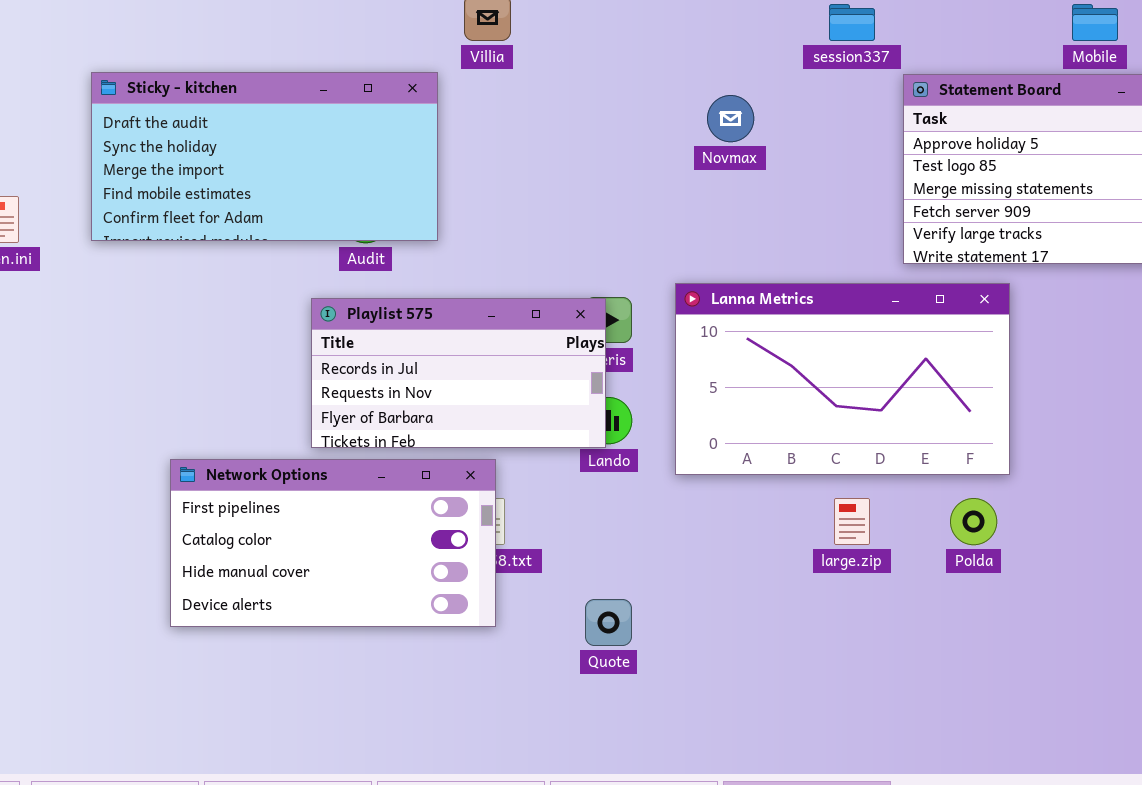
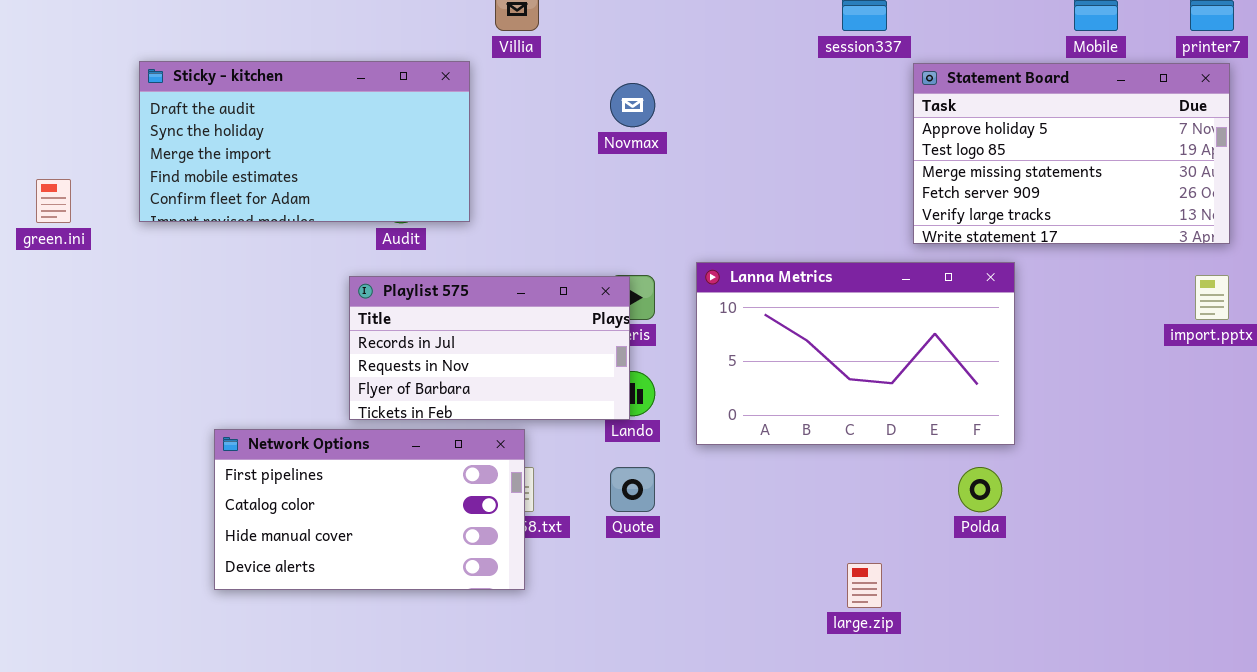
Novmax: [707,95,754,142] -> [610,83,655,127], moved
large.zip: [834,498,870,545] -> [847,563,882,608], moved
Quote: [585,599,632,646] -> [610,467,655,512], moved

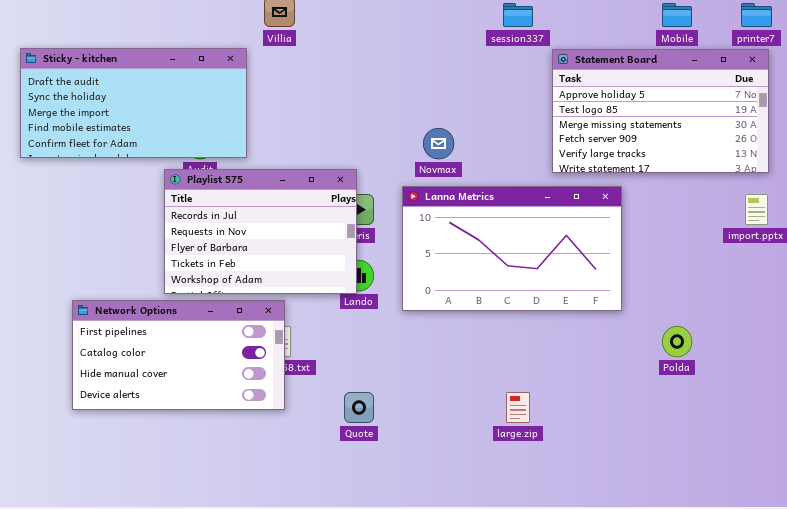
Novmax: [610,83,655,127] -> [423,128,454,159], moved
Playlist 575: [349,276,630,420] -> [164,169,357,294], resized
Quote: [610,467,655,512] -> [344,392,374,423], moved
Polda: [958,467,1002,512] -> [662,326,692,357], moved

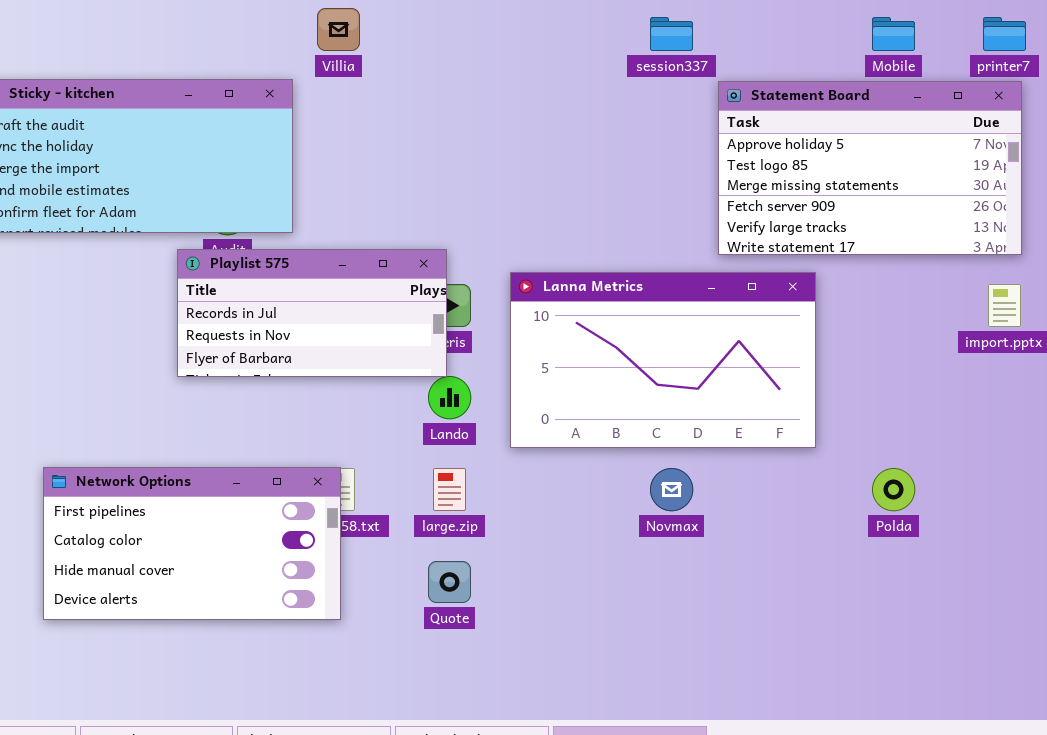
Novmax: [423,128,454,159] -> [650,468,693,511], moved
Playlist 575: [164,169,357,294] -> [177,249,447,377], resized
Network Options: [72,300,285,410] -> [43,467,341,620], moved
large.zip: [506,392,530,423] -> [433,468,466,511], moved

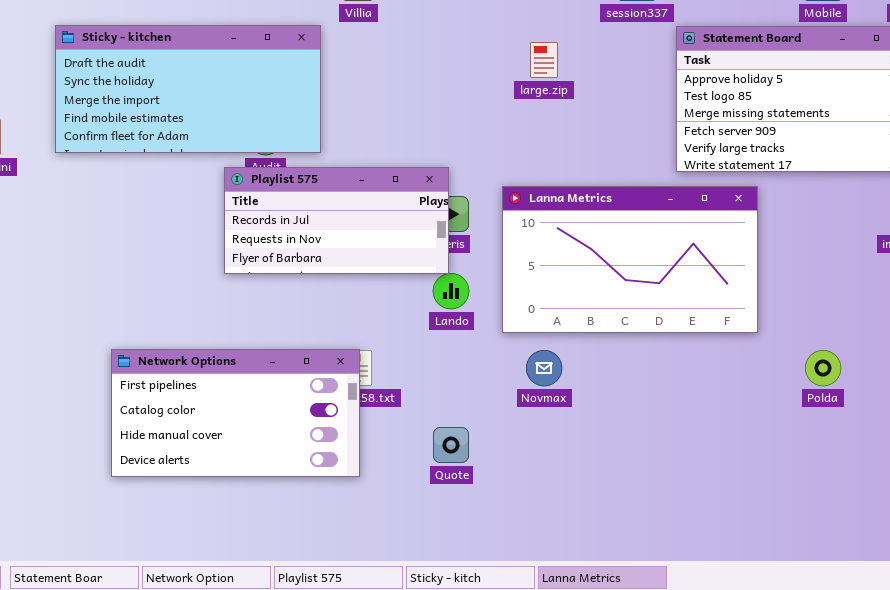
large.zip: [433,468,466,511] -> [530,42,558,78], moved
Novmax: [650,468,693,511] -> [526,350,562,386], moved

